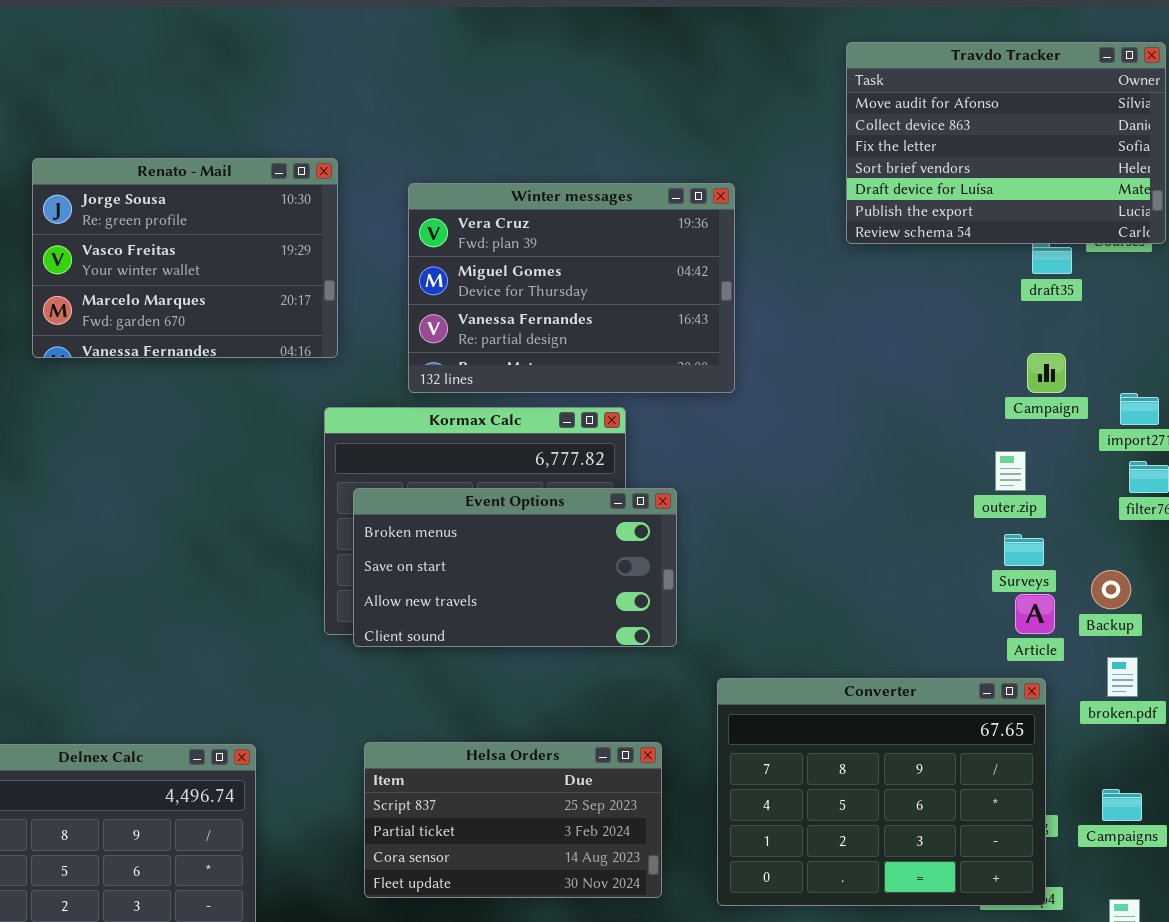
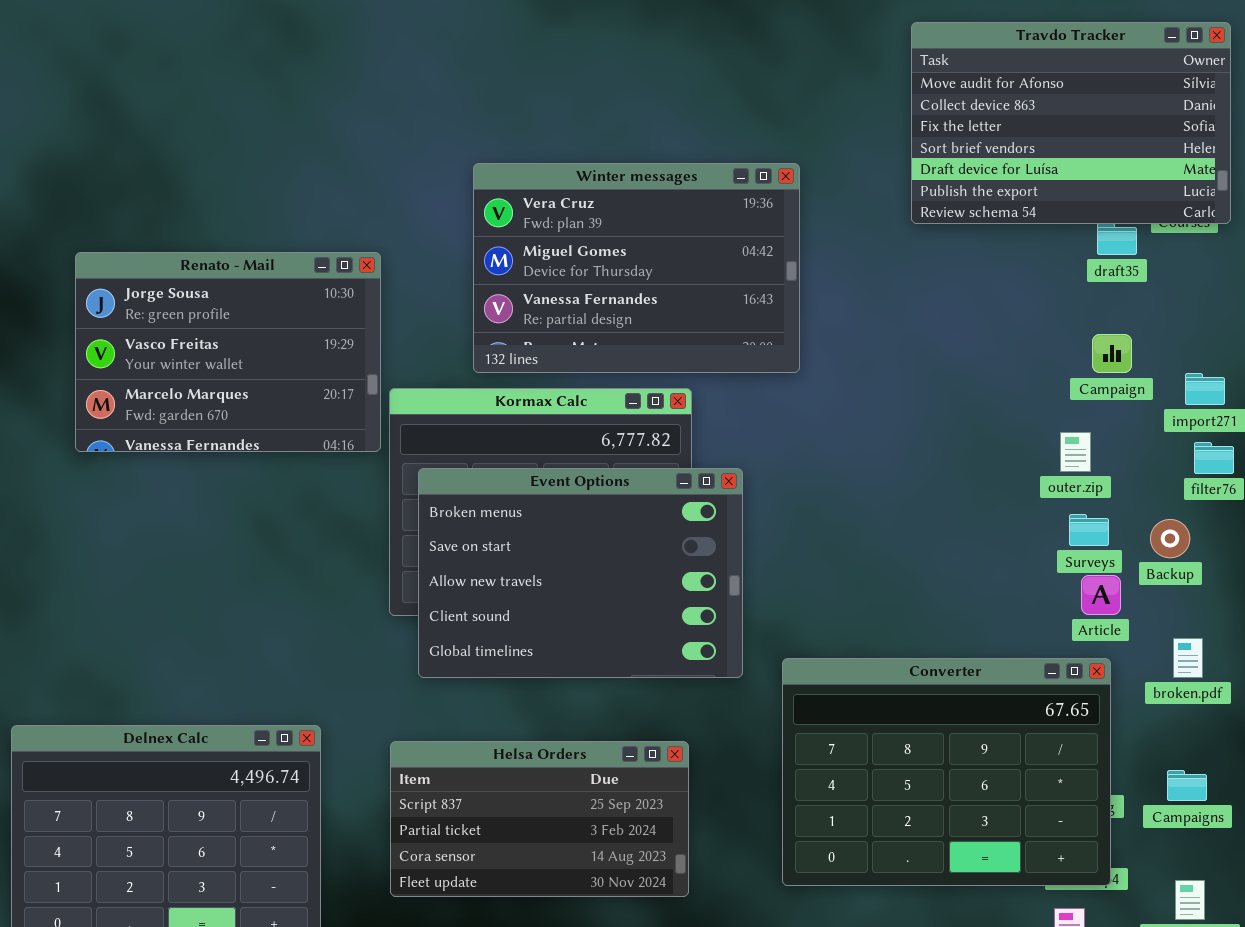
Renato - Mail: [32,158,338,358] -> [75,252,381,452], moved
Event Options: [353,488,677,647] -> [418,468,743,678], resized
Backup: [1091,570,1131,609] -> [1150,519,1190,558], moved
Helsa Orders: [364,742,662,898] -> [390,741,689,897], moved

